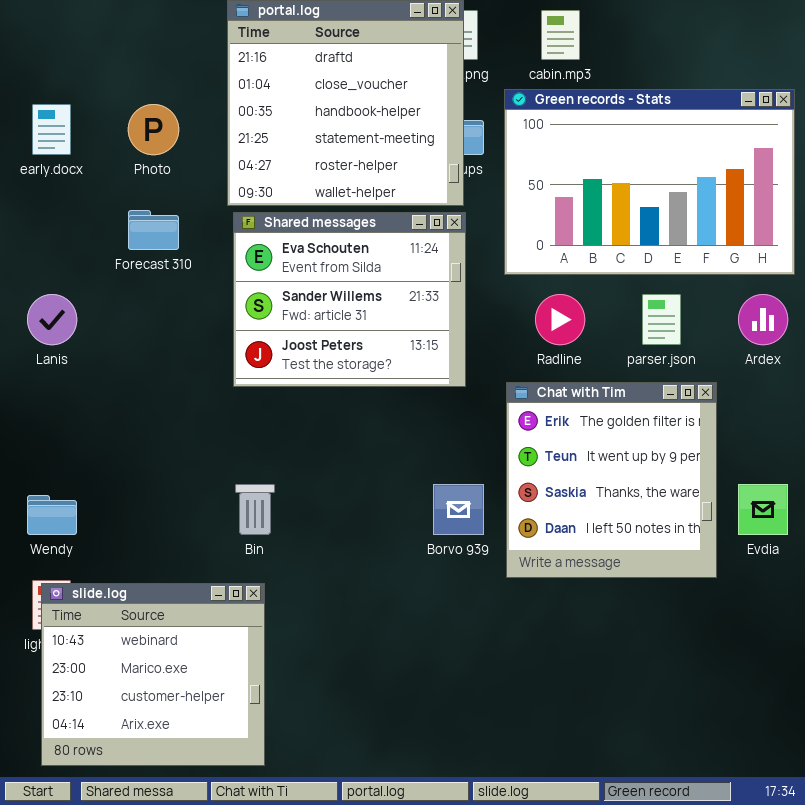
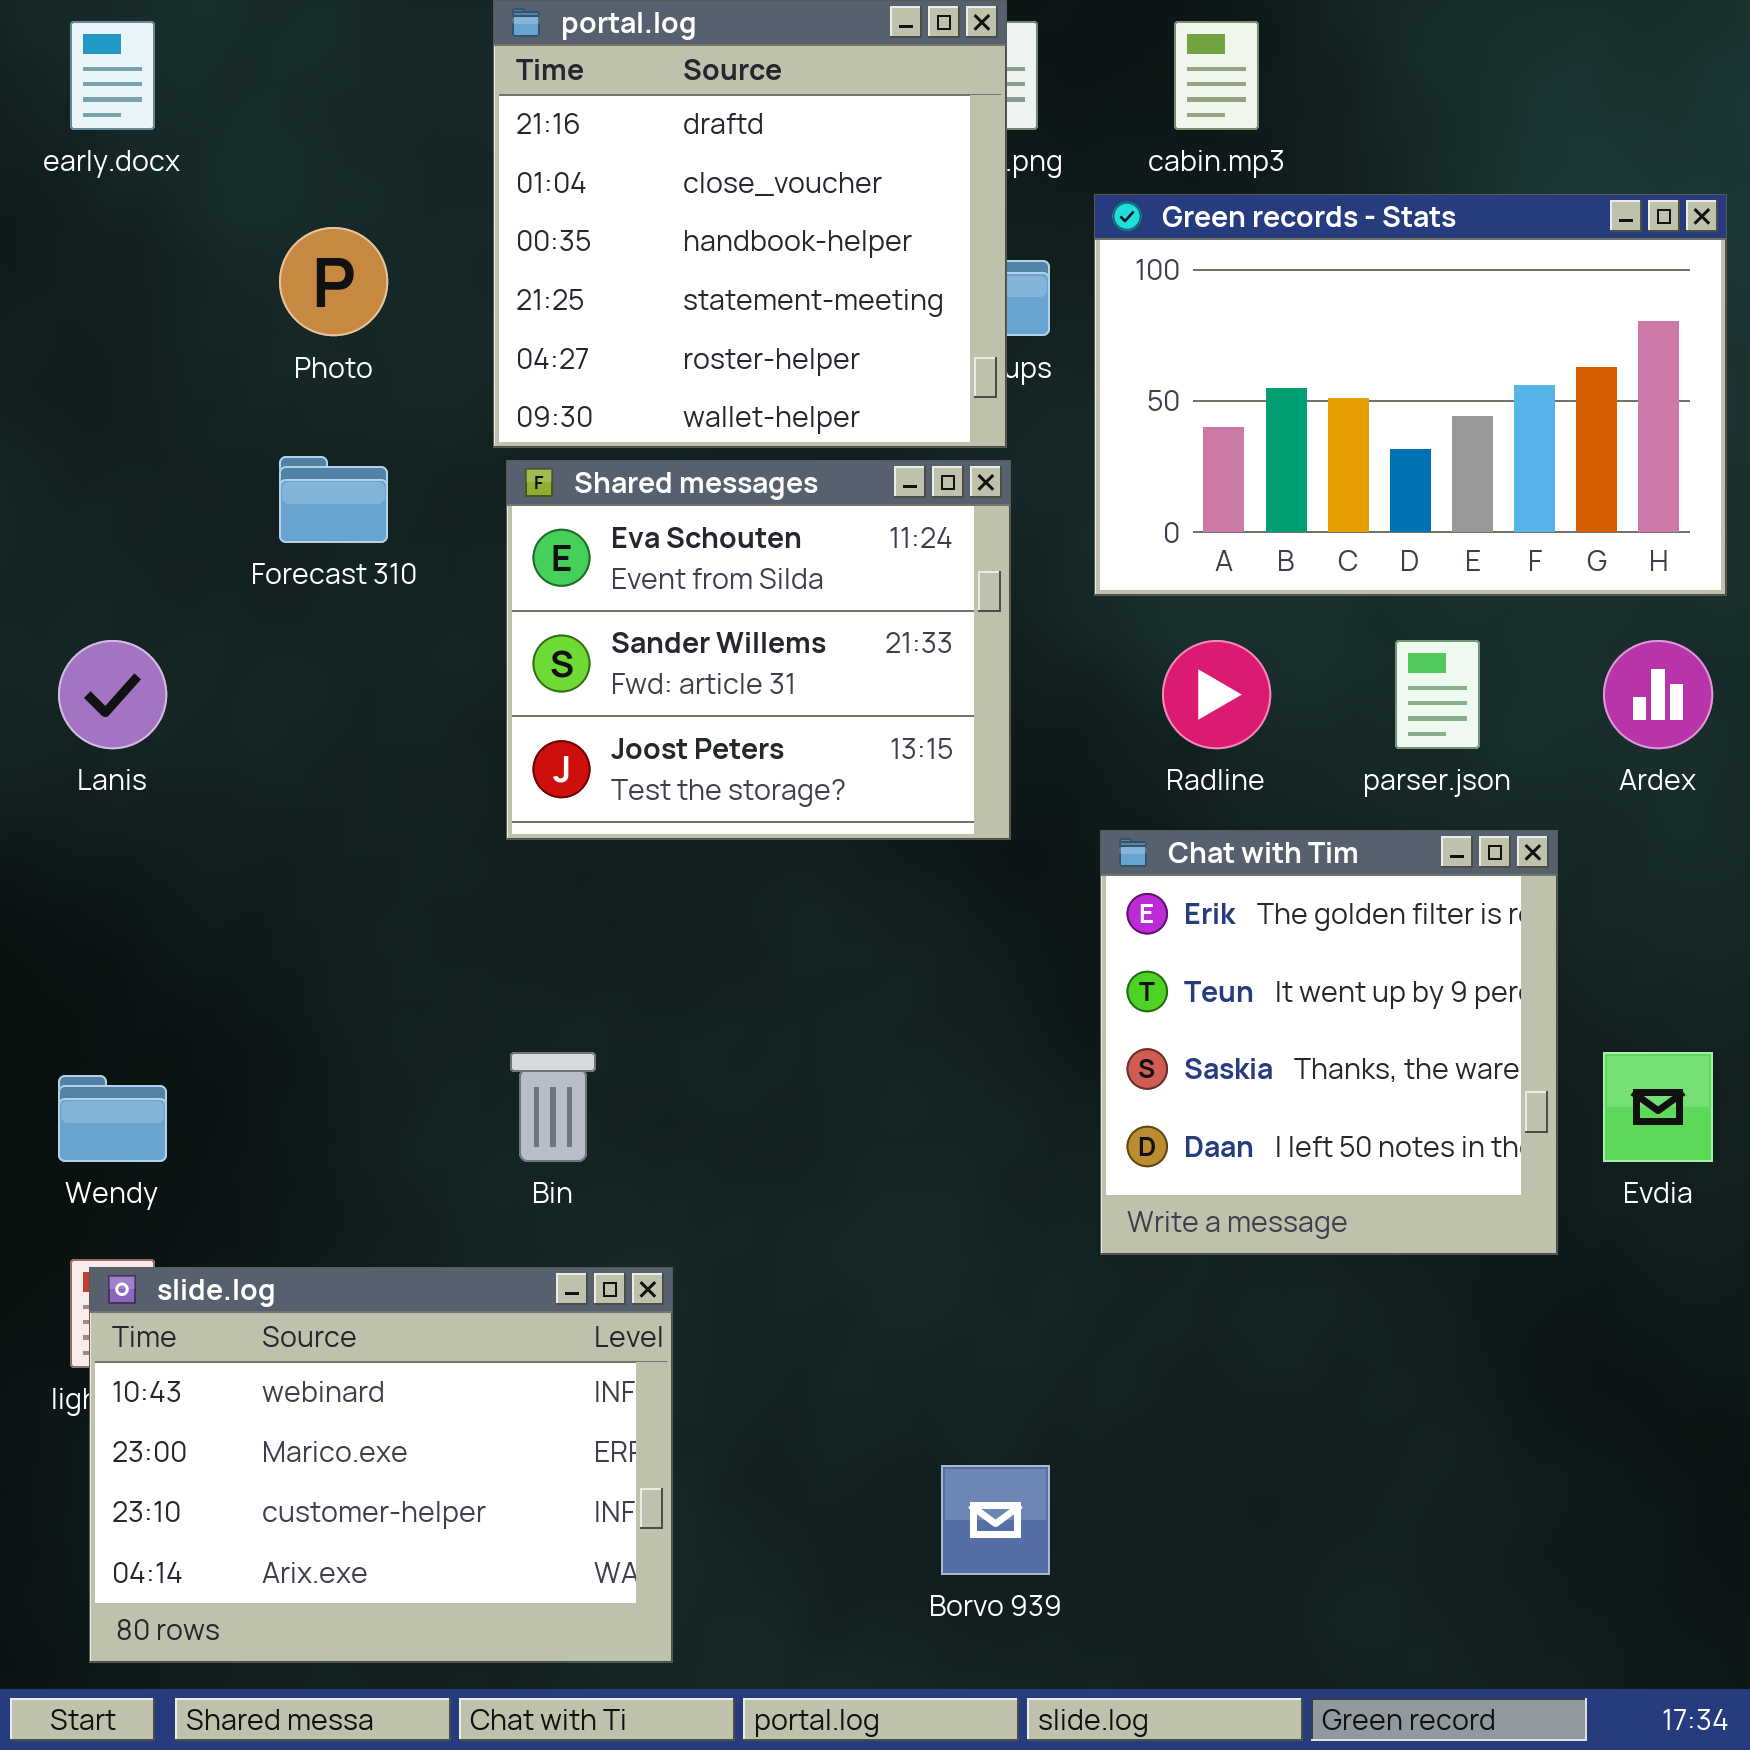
early.docx: [32,104,71,155] -> [70,21,155,130], moved
Borvo 939: [433,484,484,535] -> [941,1465,1050,1575], moved
slide.log: [41,583,265,766] -> [89,1267,673,1663], resized

